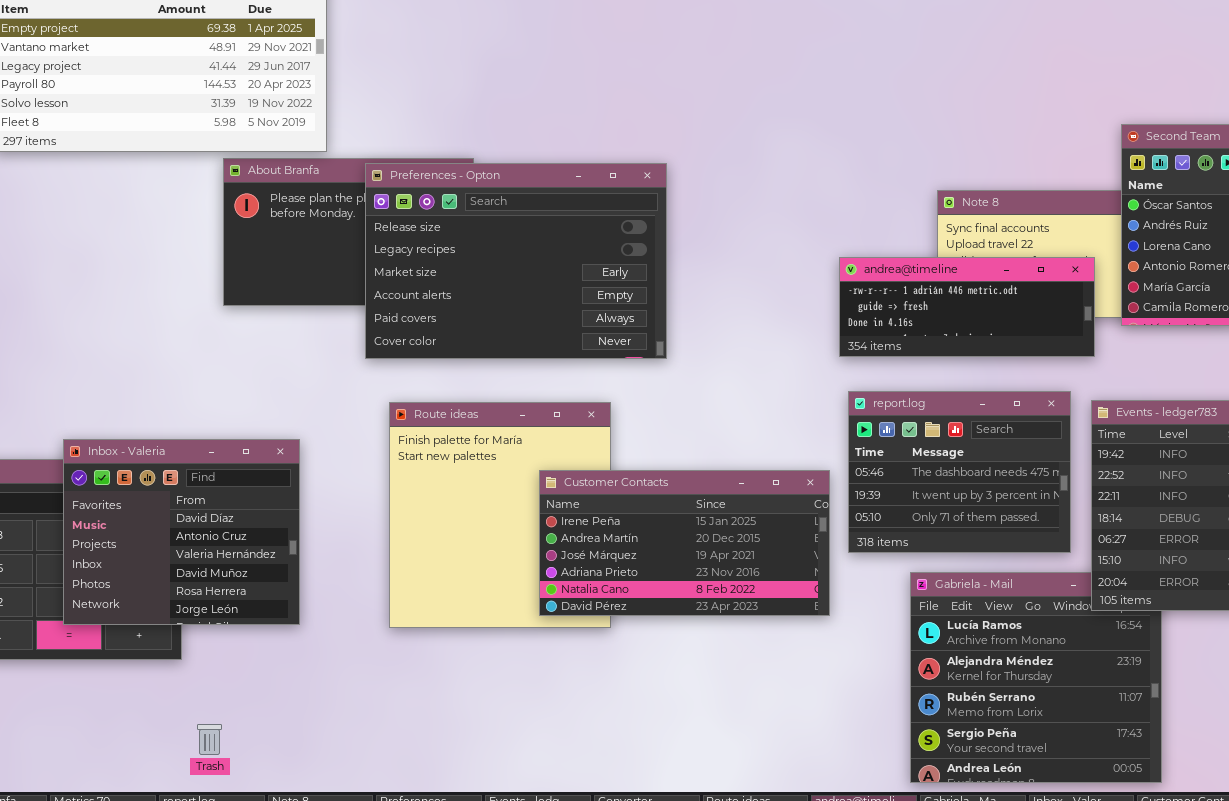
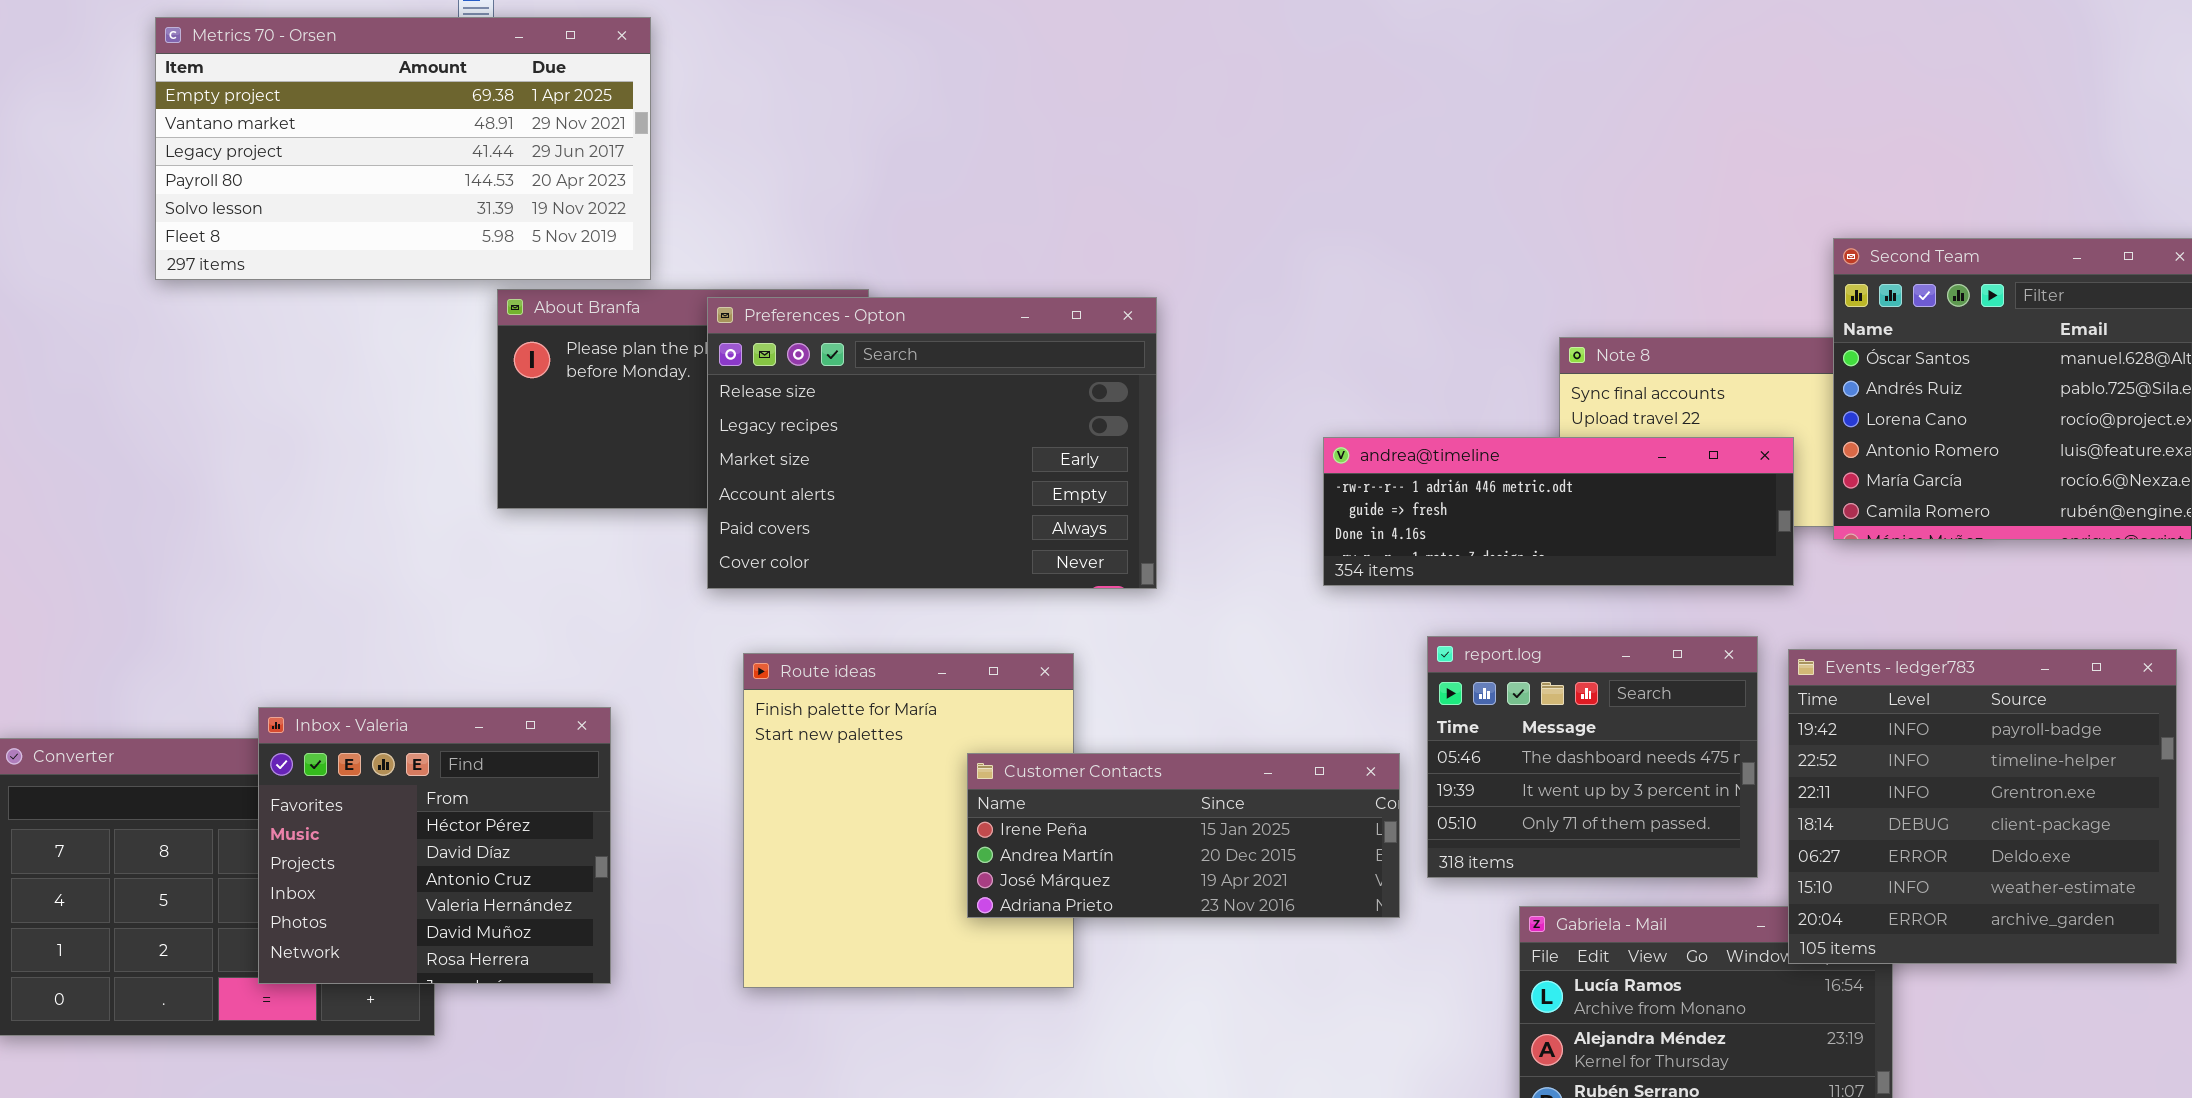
andrea@timeline: [839,257,1095,357] -> [1323,437,1794,586], resized
Inbox - Valeria: [63,439,300,625] -> [258,707,611,984], scrolled up 1 row
Customer Contacts: [539,470,830,616] -> [967,753,1400,918], resized

